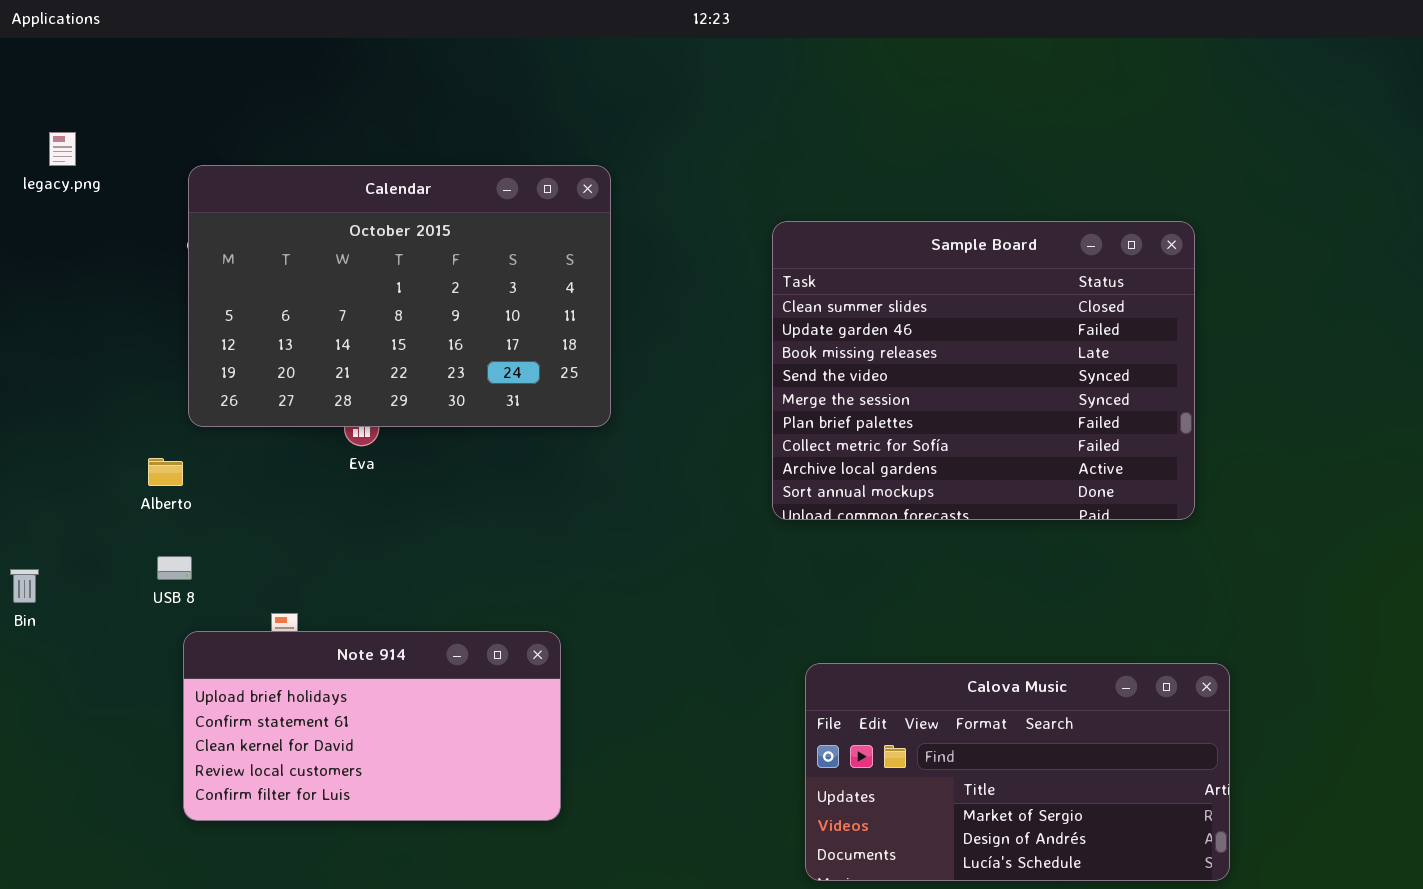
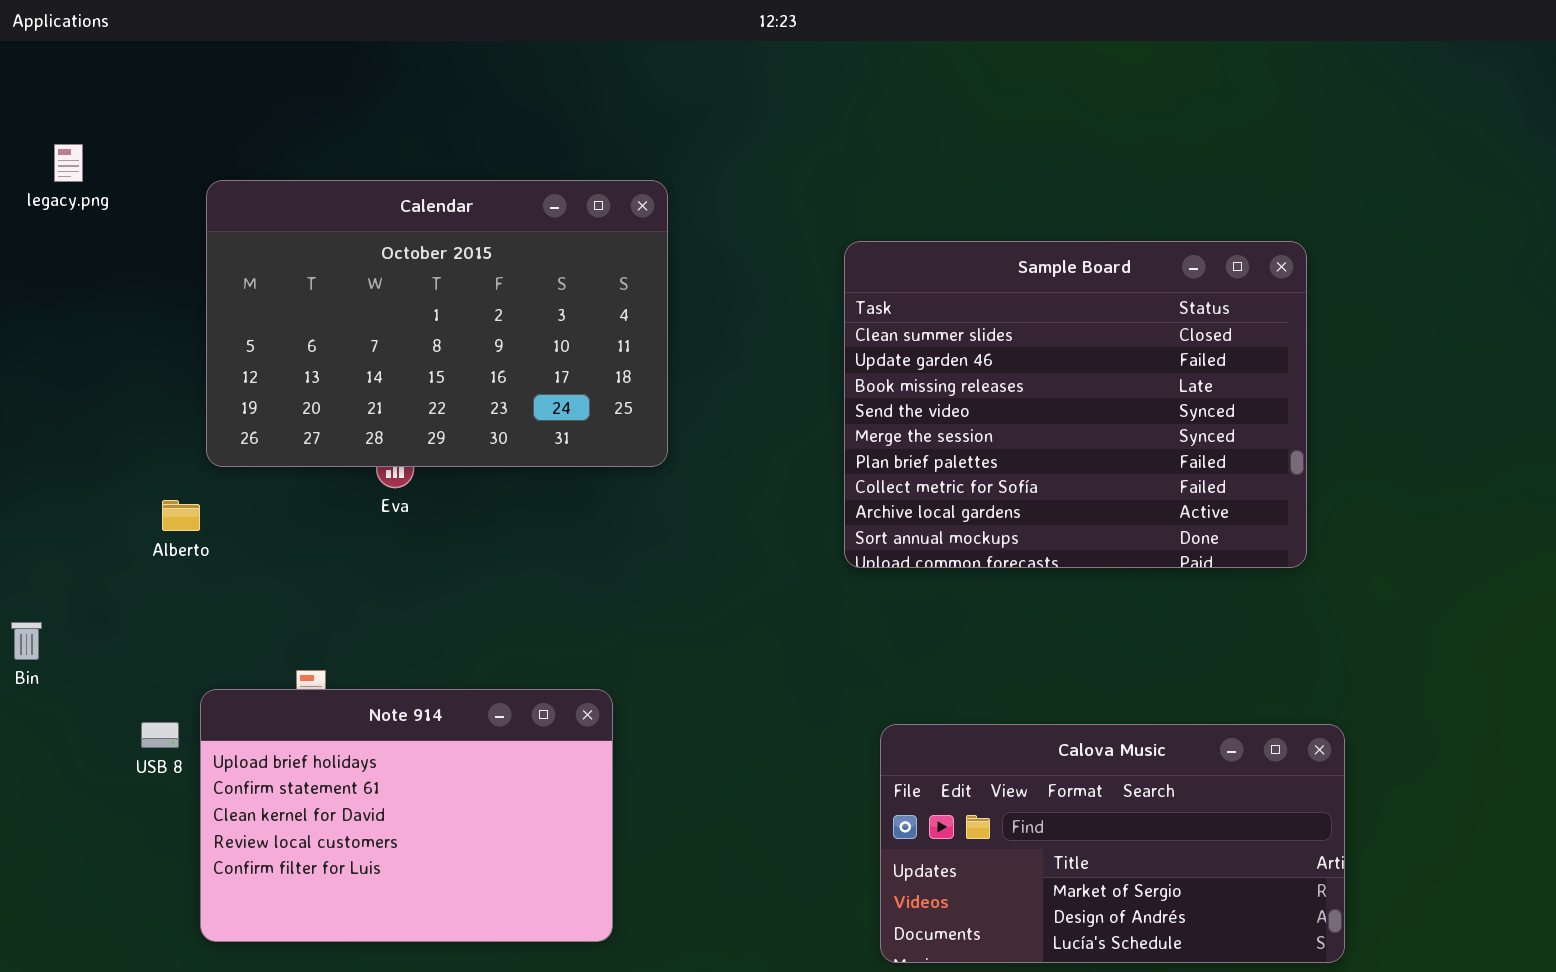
USB 8: [157,556,192,580] -> [141,722,179,748], moved
Note 914: [183,631,561,821] -> [200,689,613,942], resized

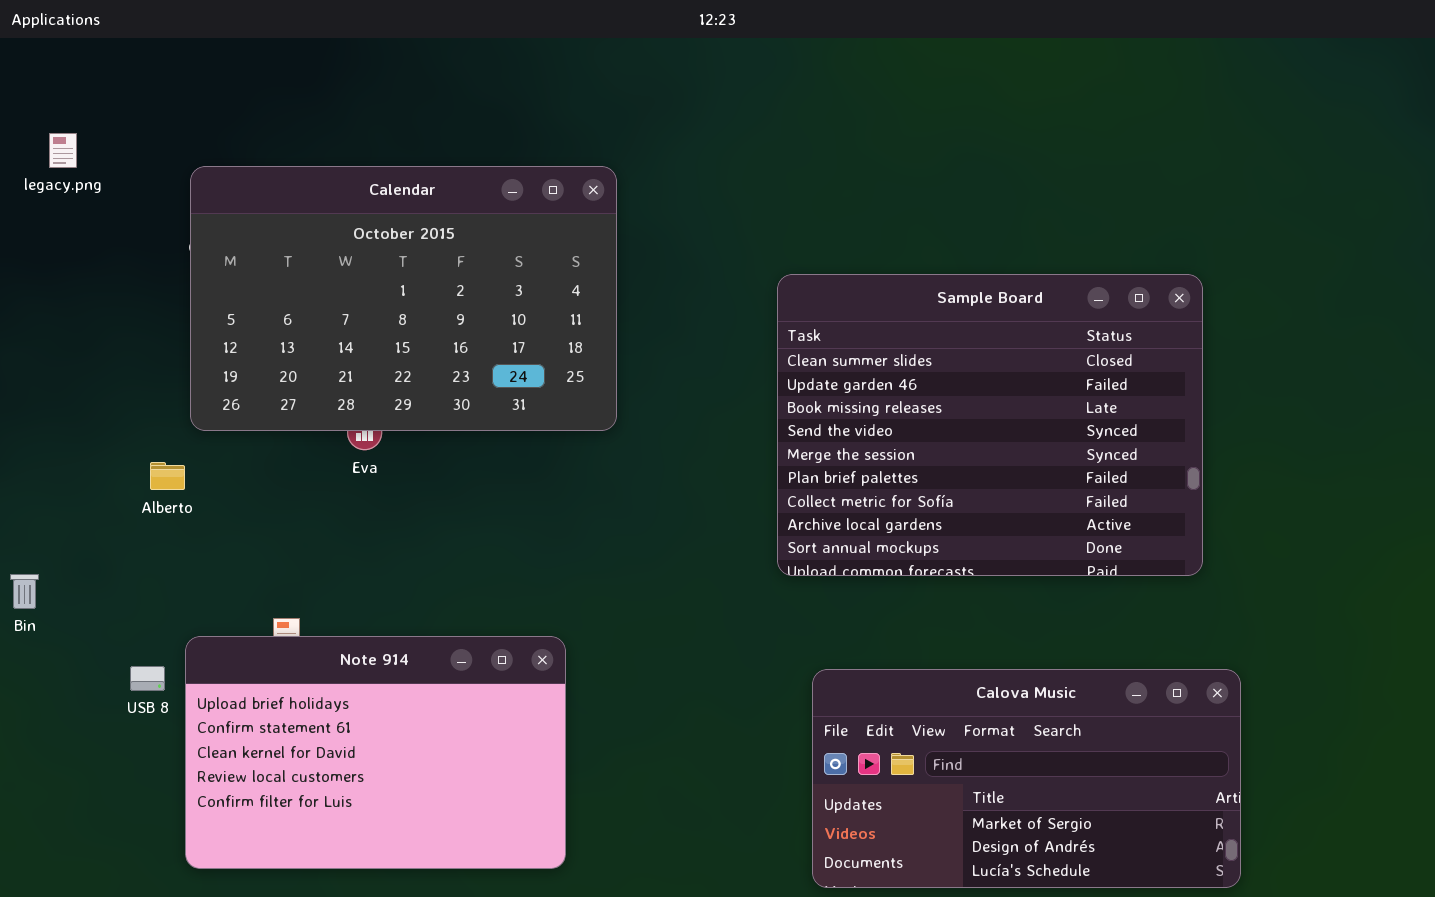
Sample Board: [844,241,1307,568] -> [777,274,1203,576], moved

